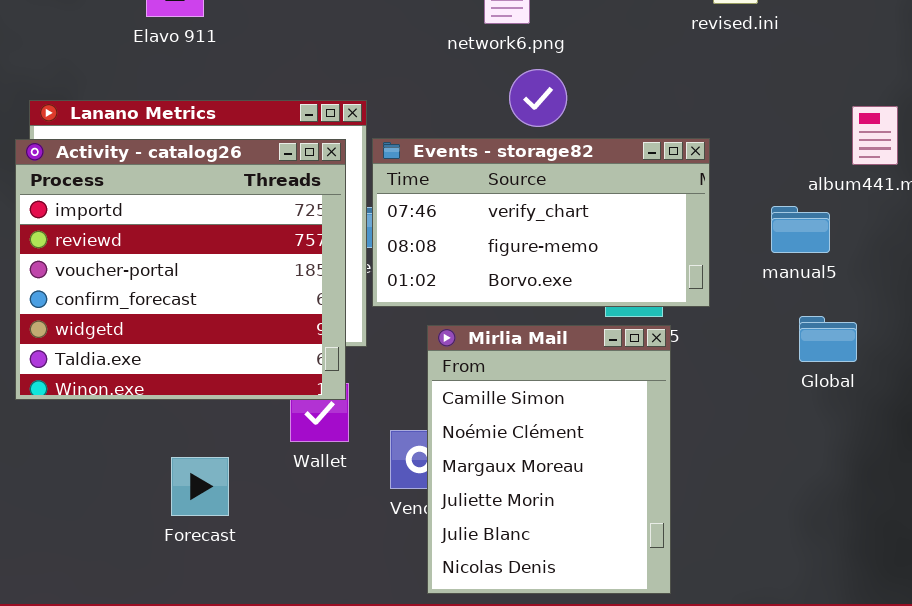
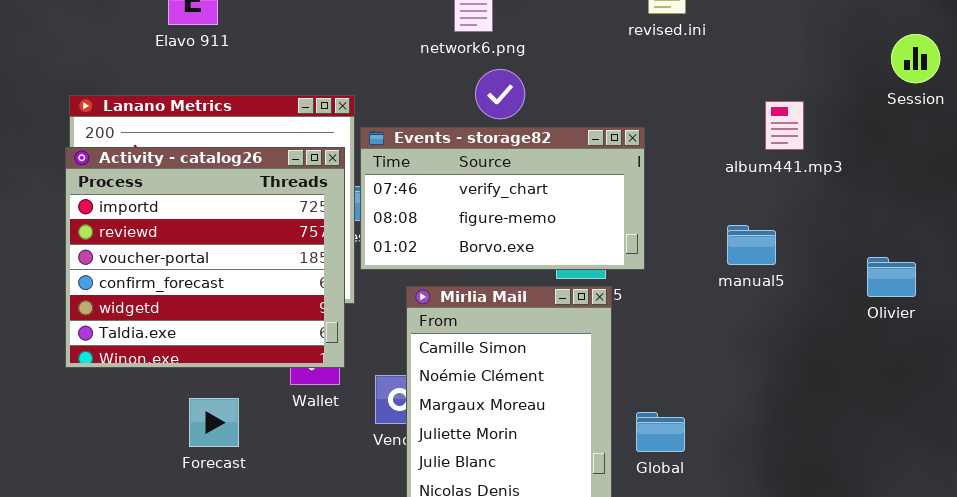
Activity - catalog26: [15,139,346,400] -> [65,147,345,368], moved
manual5: [771,206,830,253] -> [727,225,776,265], moved
Global: [799,316,857,362] -> [636,412,685,452], moved

